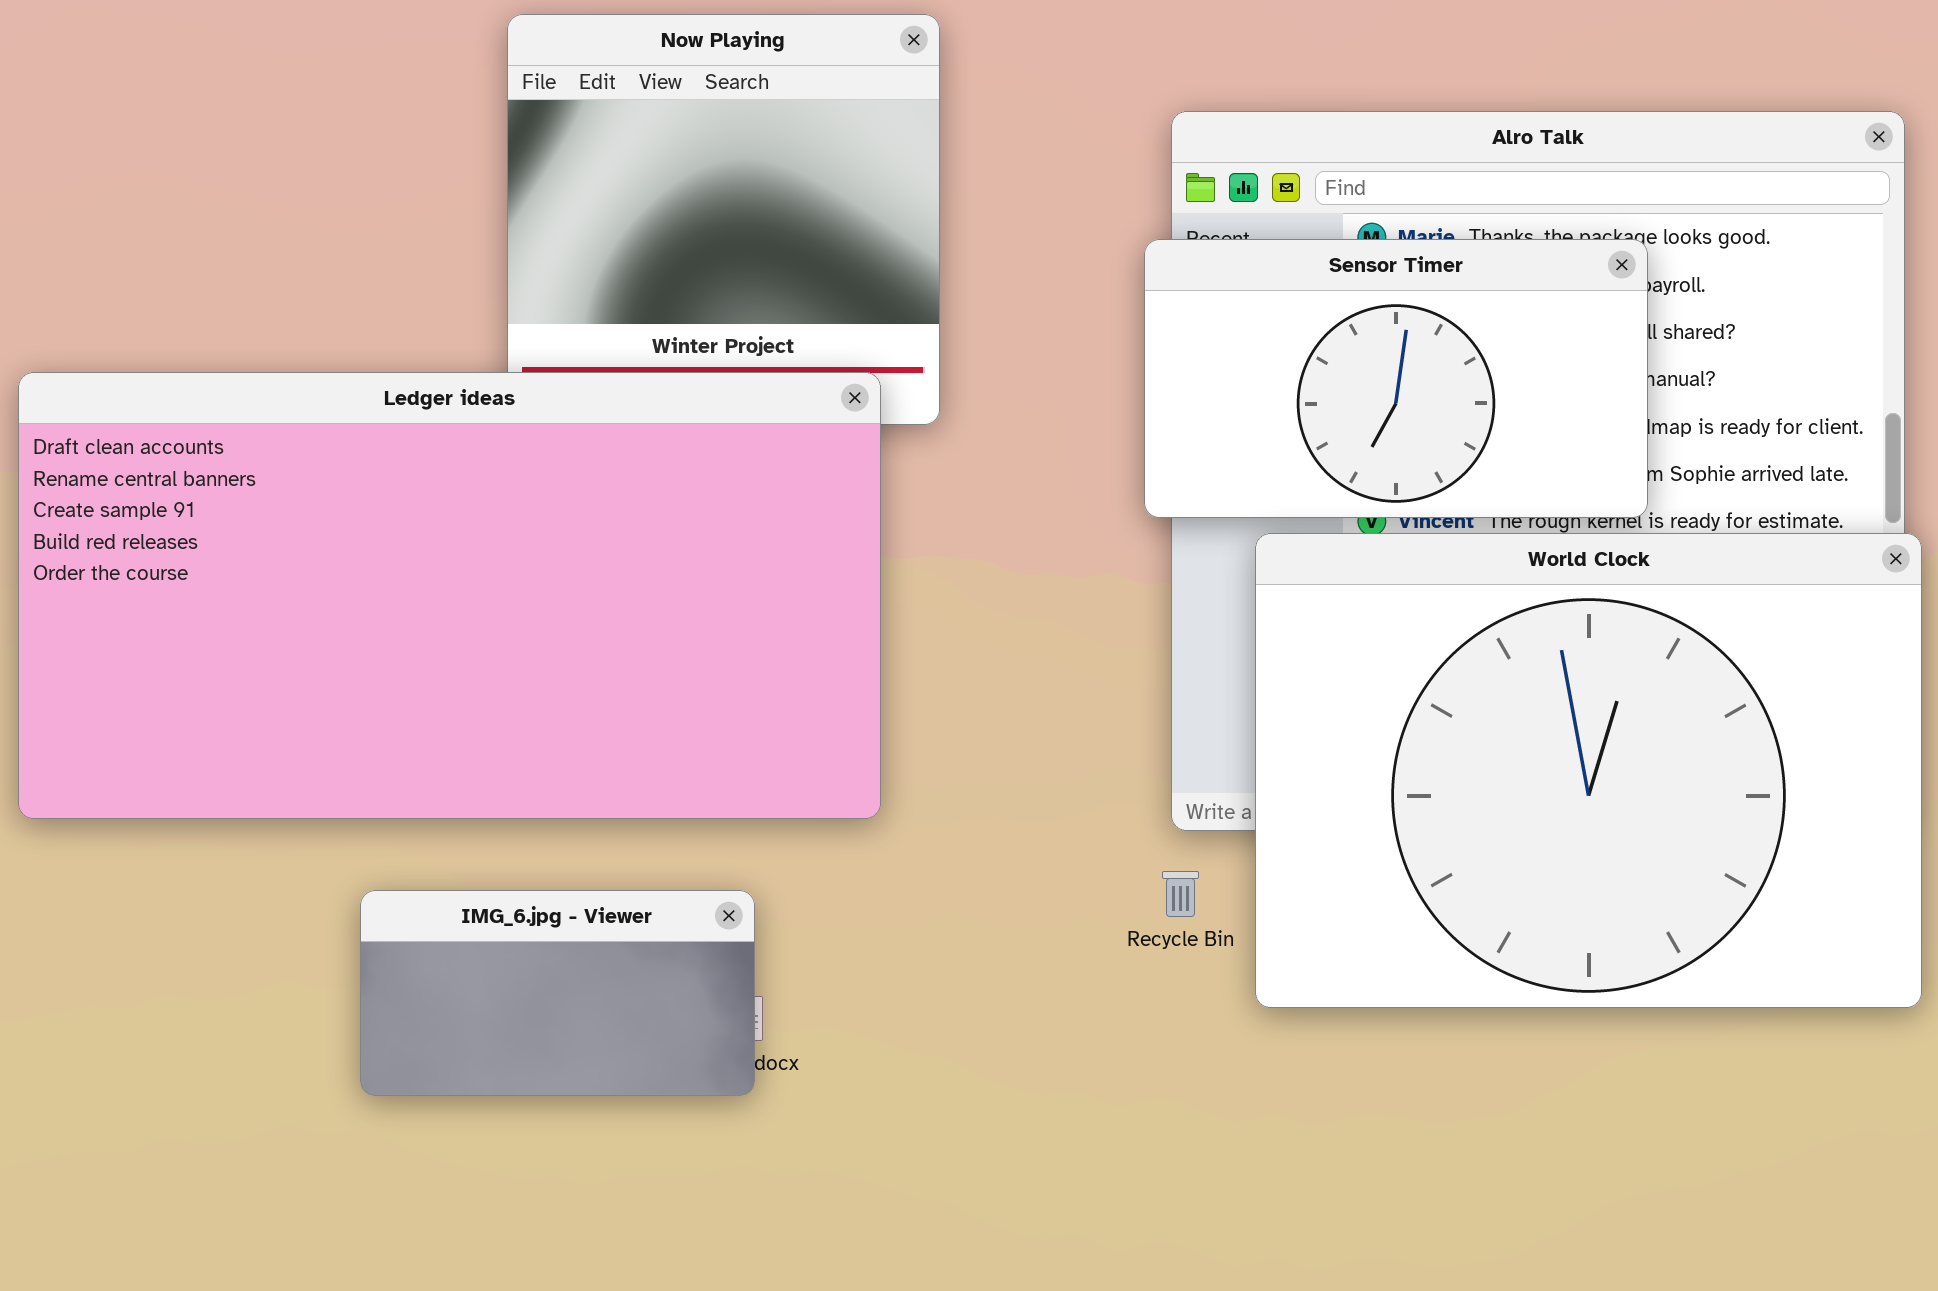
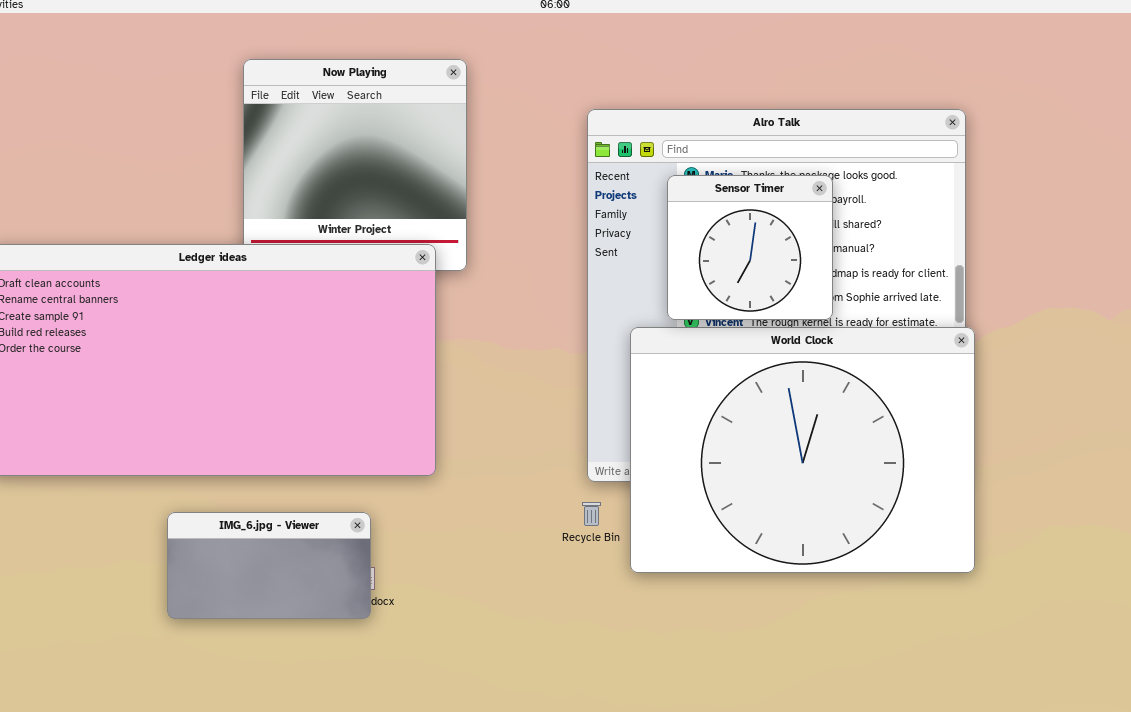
Sensor Timer: [1144,239,1648,518] -> [667,175,833,320], resized

